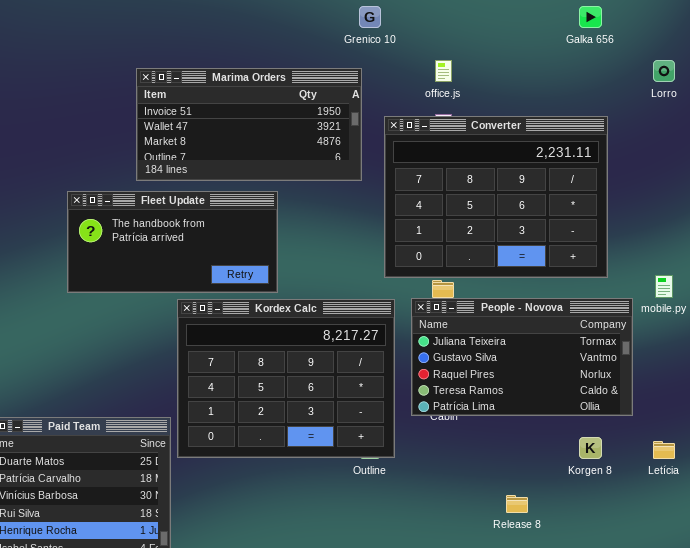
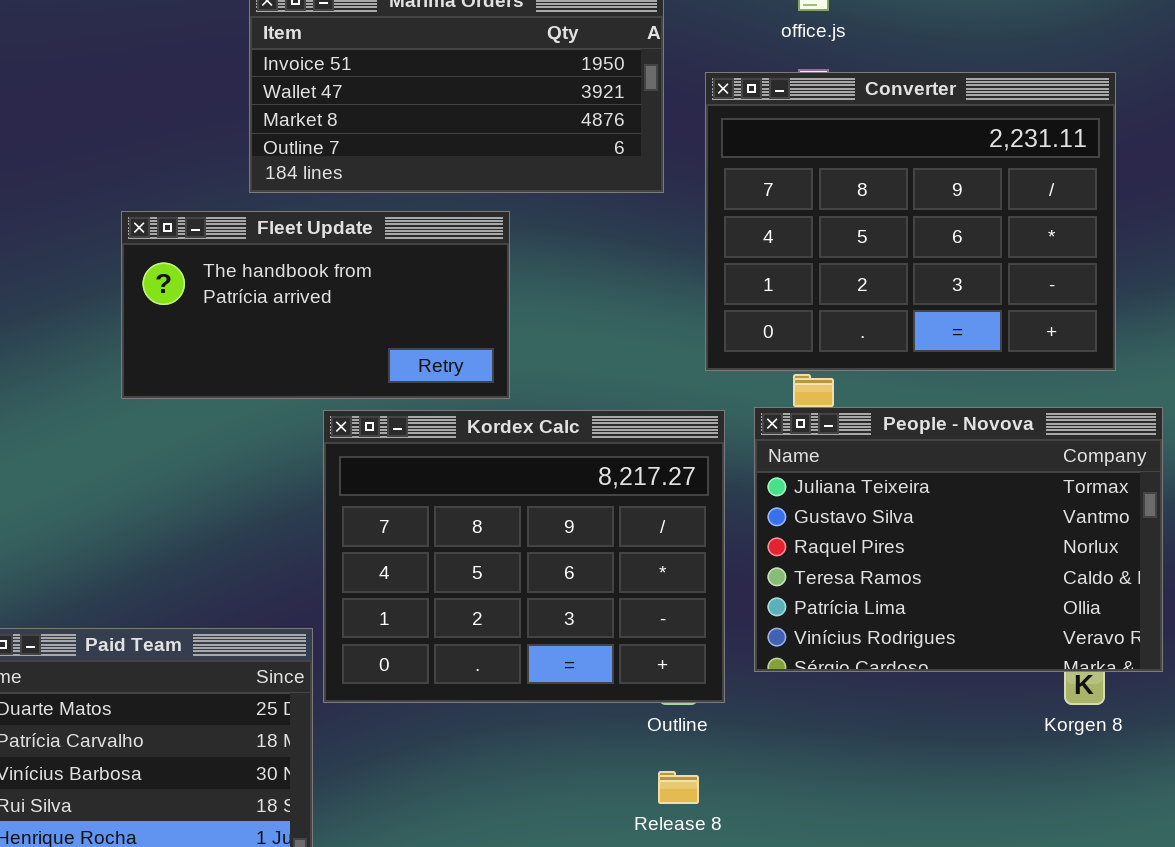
People - Novova: [411,298,633,416] -> [754,407,1163,672], resized
Release 8: [506,495,528,513] -> [658,771,699,804], moved

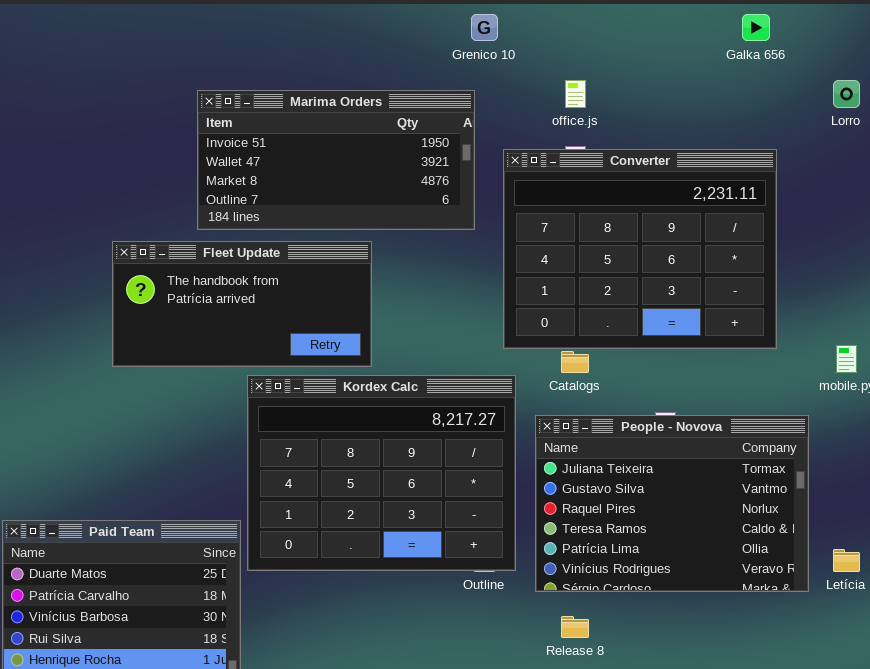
People - Novova: [754,407,1163,672] -> [535,415,809,592], moved
Release 8: [658,771,699,804] -> [561,616,589,638], moved

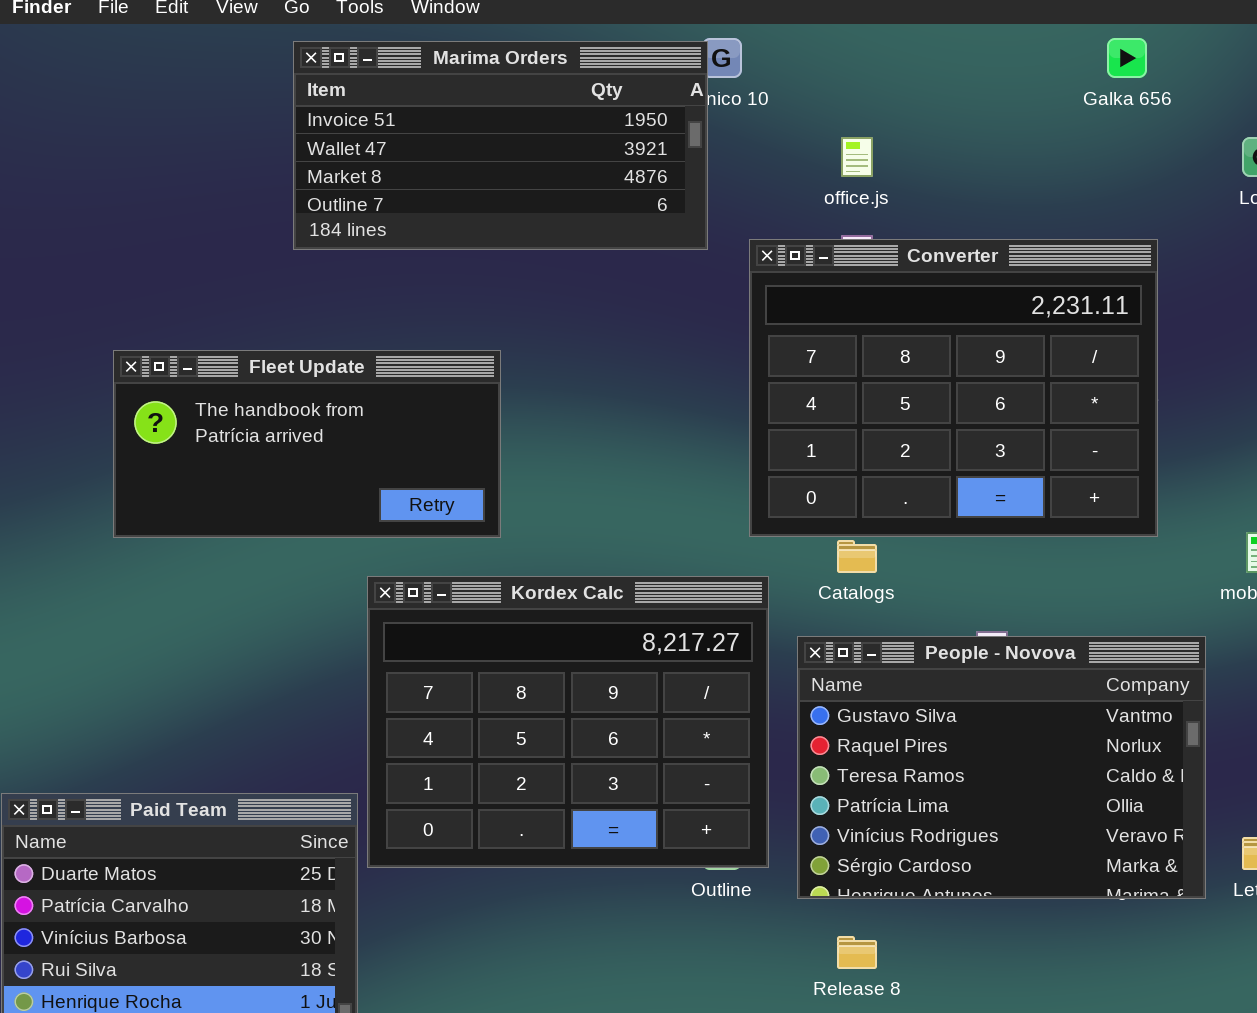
Marima Orders: [197,90,475,230] -> [293,41,708,250], moved
Fleet Update: [112,241,372,367] -> [113,350,501,538], moved
People - Novova: [535,415,809,592] -> [797,636,1206,899], scrolled down 1 row

